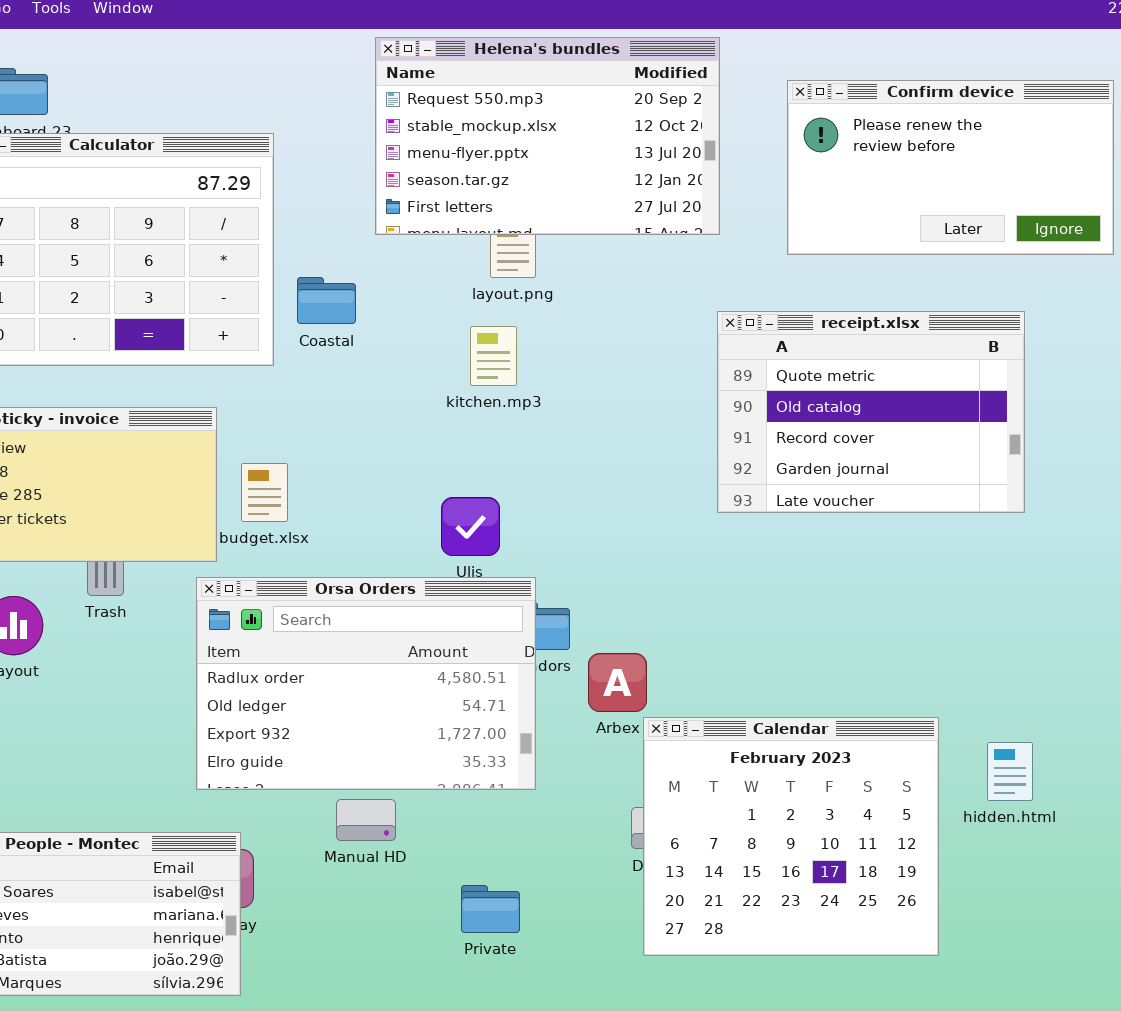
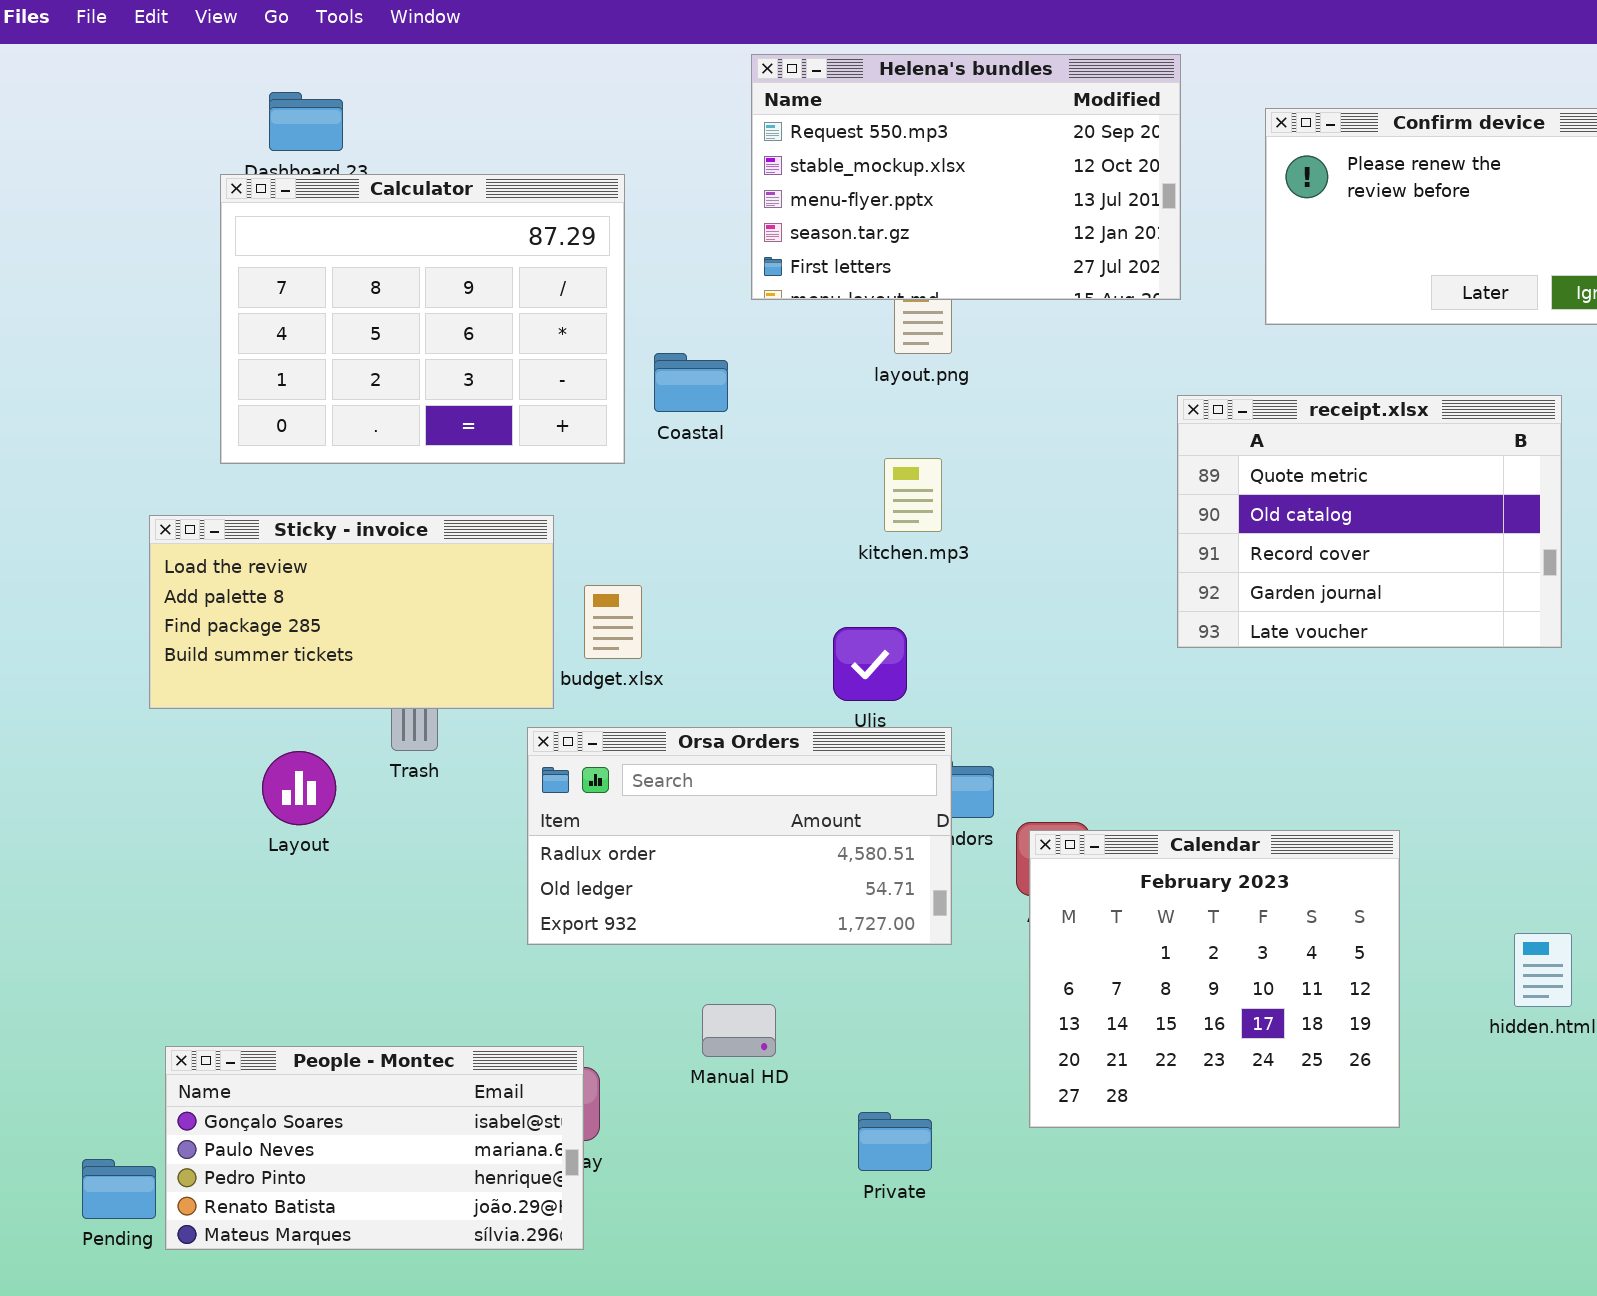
kitchen.mp3: [470,326,517,386] -> [884,458,942,532], moved
Orsa Orders: [196,577,536,790] -> [527,727,952,945], resized
Calendar: [643,717,939,956] -> [1029,830,1400,1128], moved

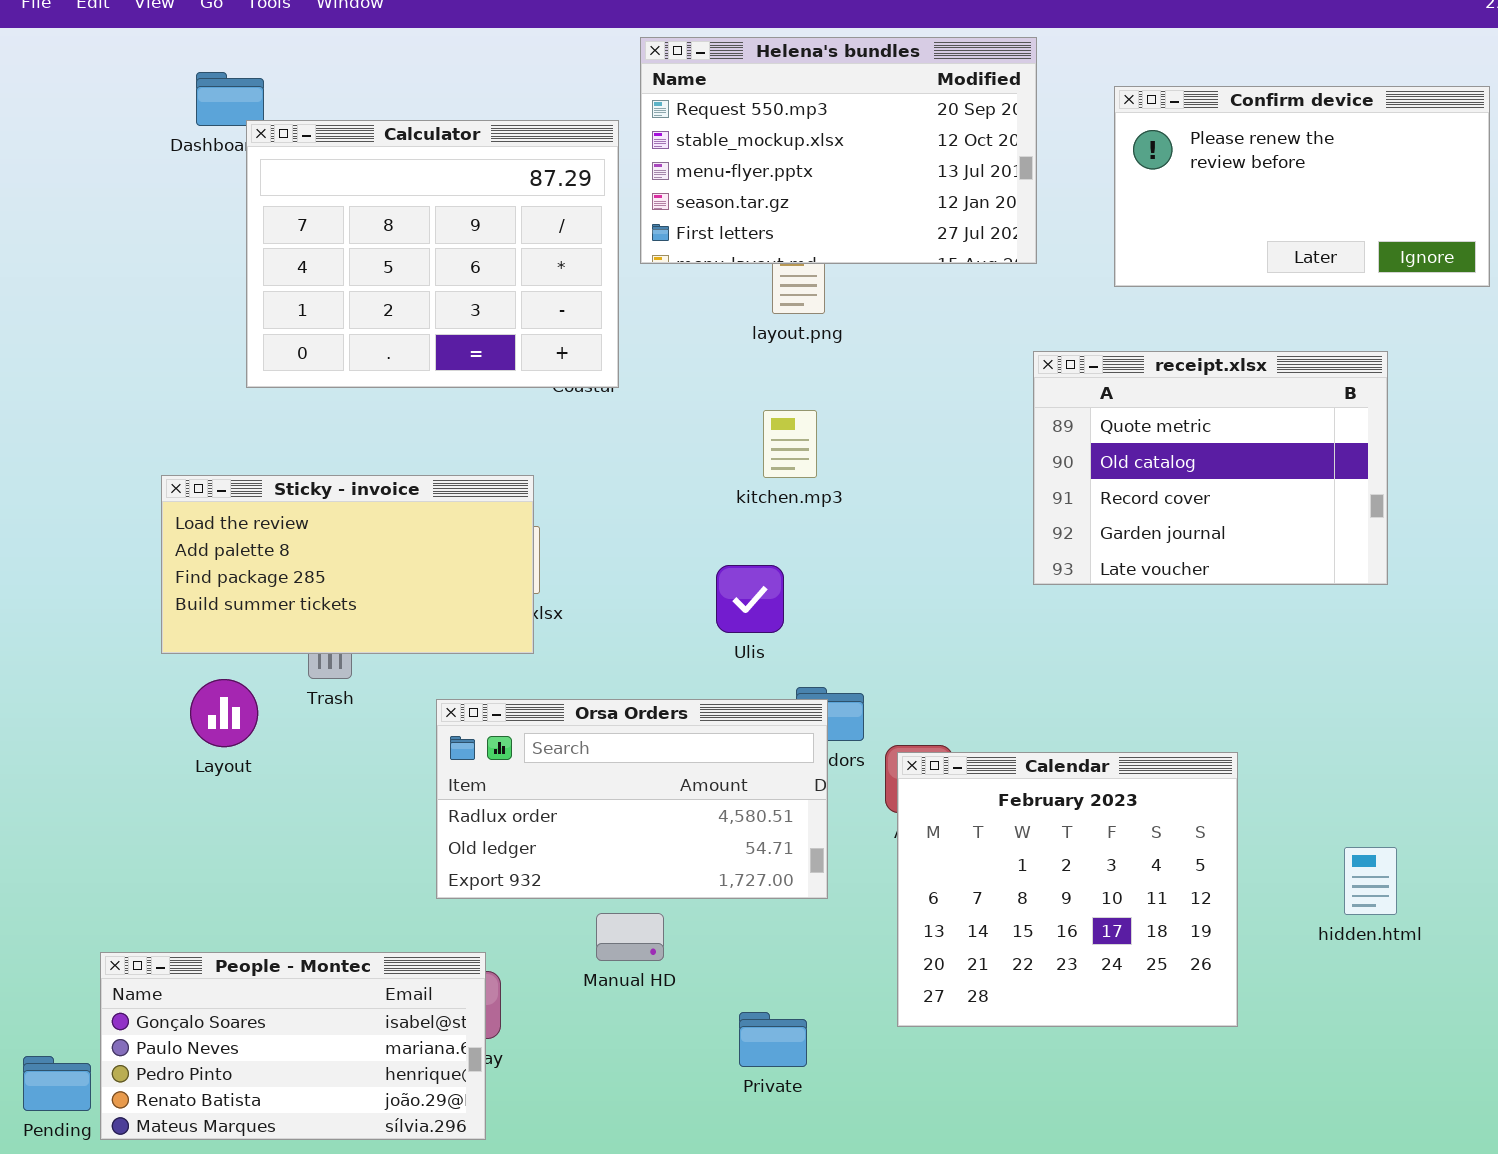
Calculator: [220,174,625,464] -> [246,120,619,388], moved
Sticky - invoice: [149,515,554,709] -> [161,475,534,654], moved
Orsa Orders: [527,727,952,945] -> [436,699,828,899], moved

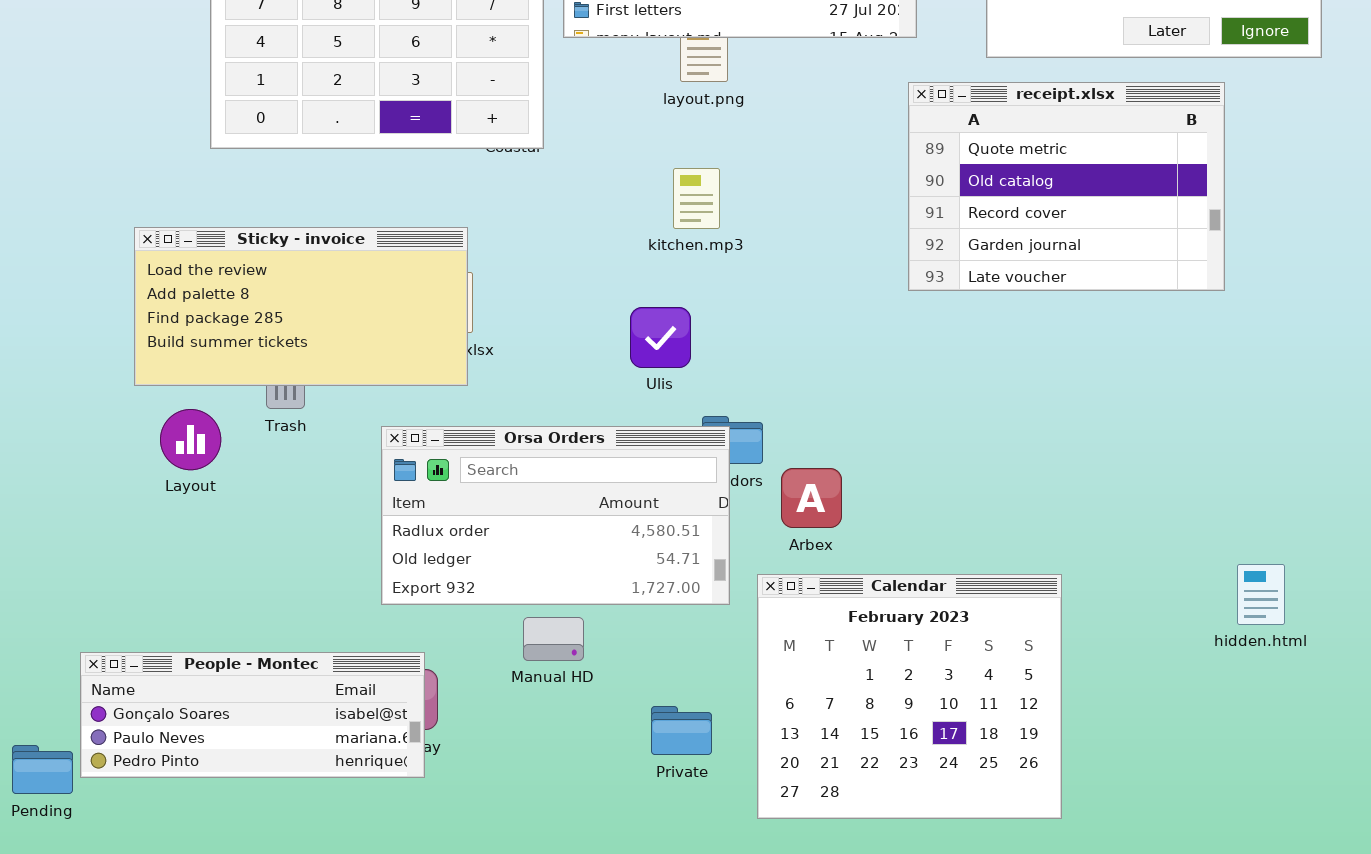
receipt.xlsx: [1033,351,1388,585] -> [908,82,1225,291], moved
Calendar: [897,752,1238,1027] -> [757,574,1062,819], moved
hidden.html: [1344,847,1397,915] -> [1237,564,1285,625], moved
People - Montec: [100,952,486,1140] -> [80,652,425,778], resized

